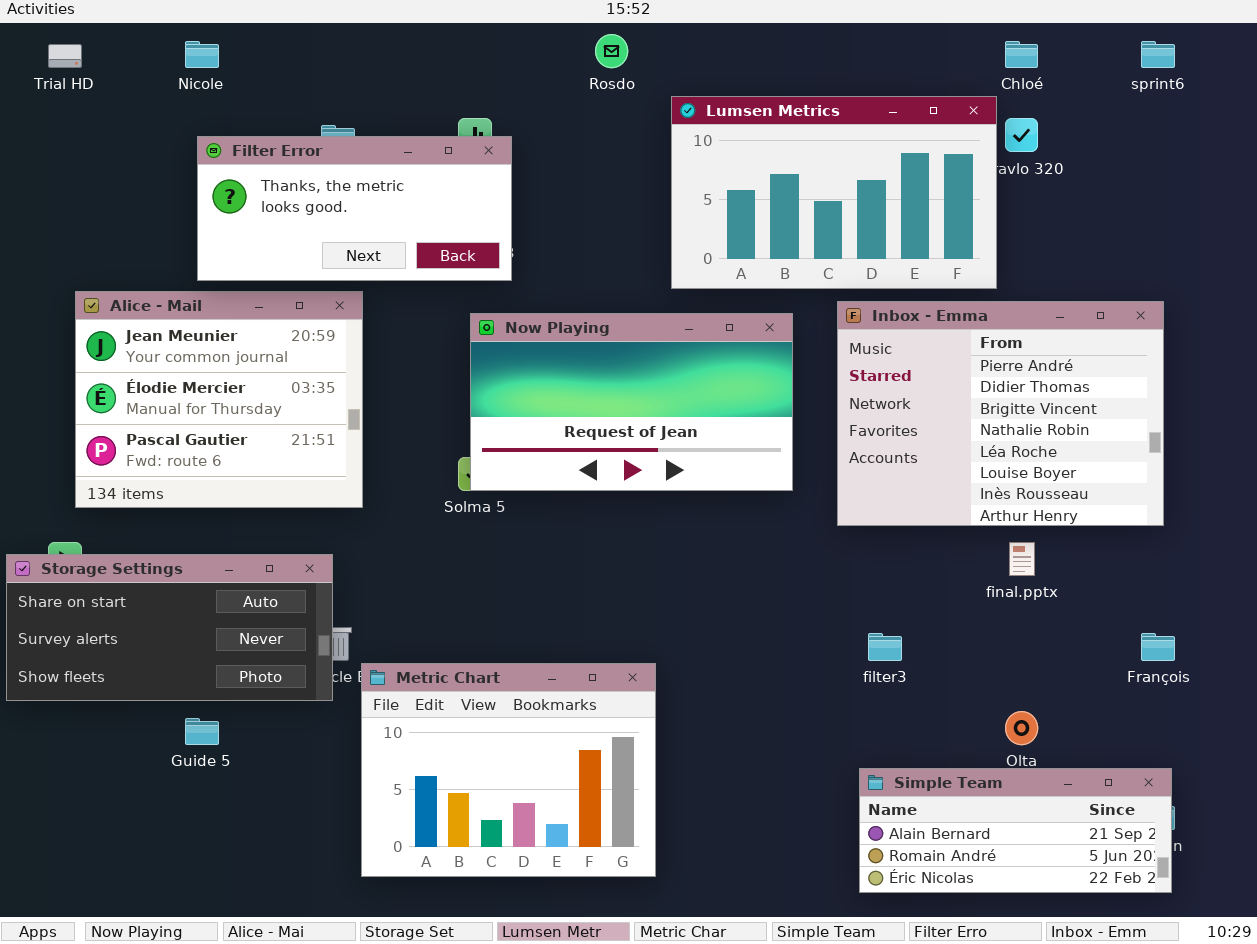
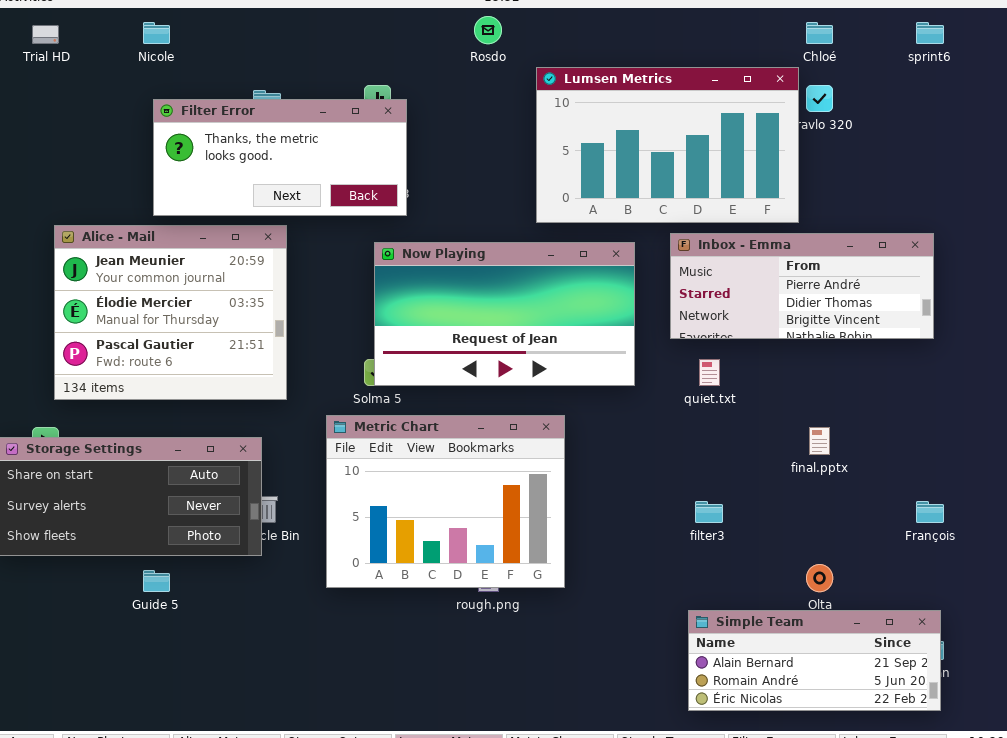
Inbox - Emma: [837,301,1164,526] -> [670,233,934,339], resized
Metric Chart: [361,663,656,877] -> [326,415,565,588], moved

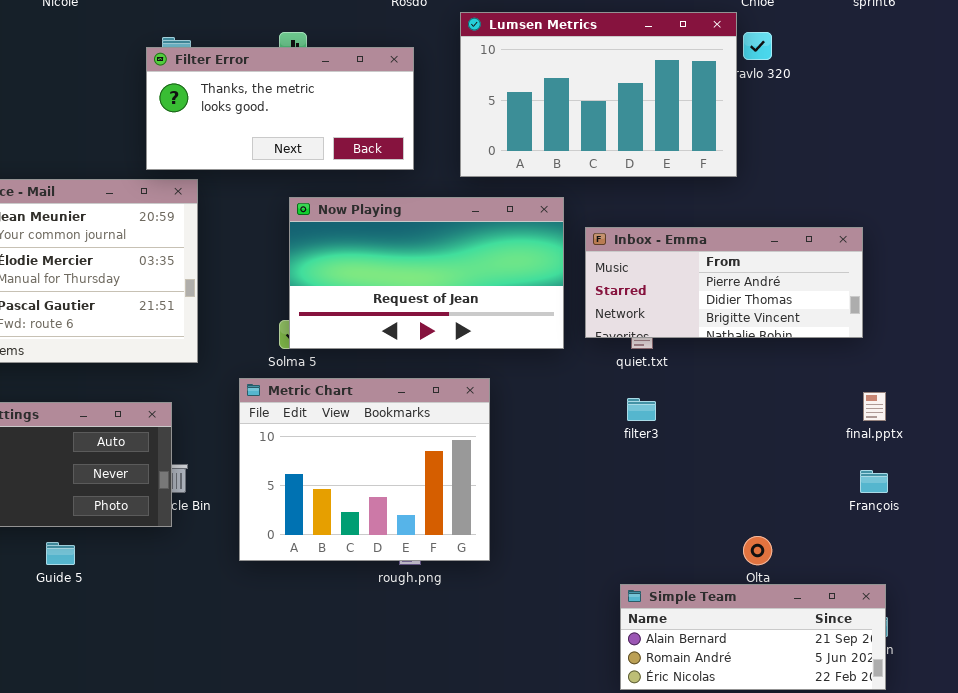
Filter Error: [153,99,407,216] -> [146,47,414,170], moved
Inbox - Emma: [670,233,934,339] -> [585,227,863,338], moved
final.pptx: [809,427,830,455] -> [863,392,886,421], moved
filter3: [695,501,723,523] -> [627,398,656,421], moved

